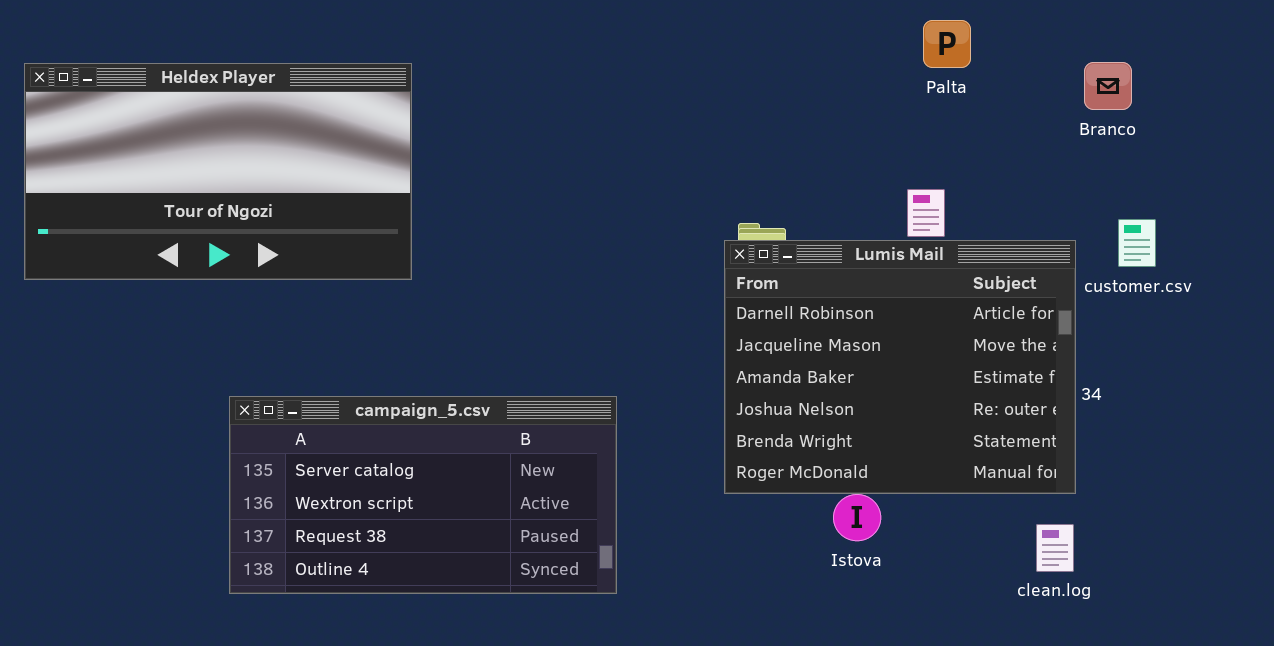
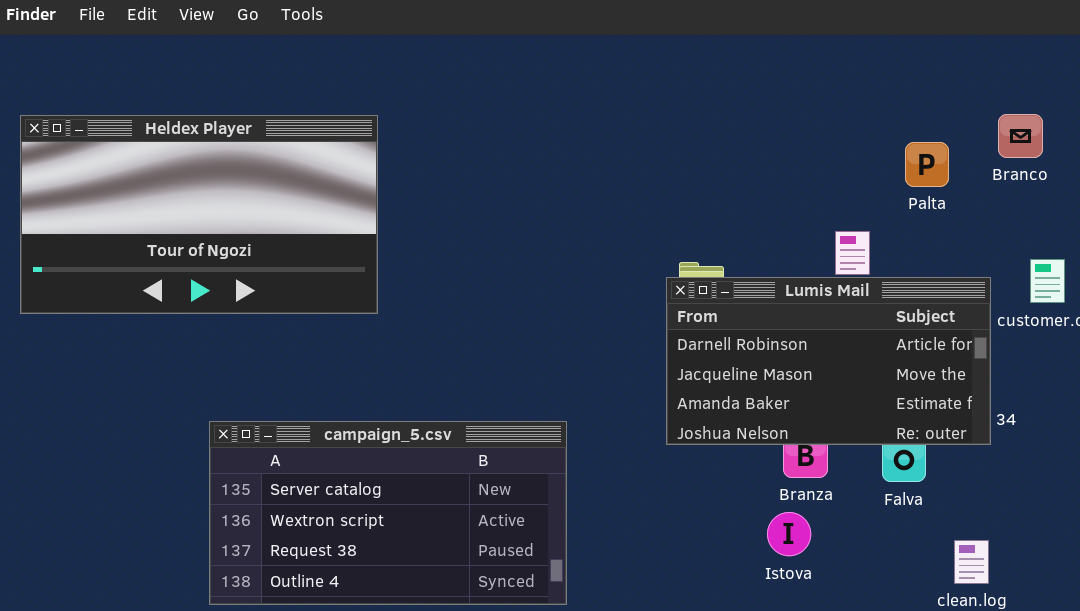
Palta: [923,20,971,68] -> [905,142,949,187], moved
Lumis Mail: [724,240,1076,494] -> [666,277,991,445], resized

